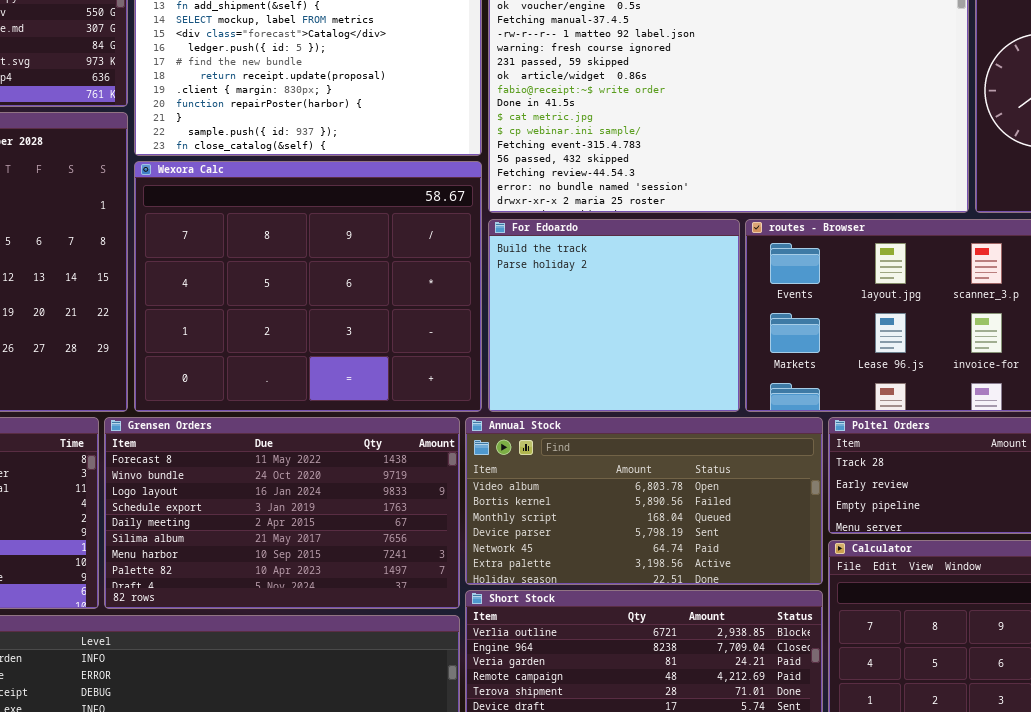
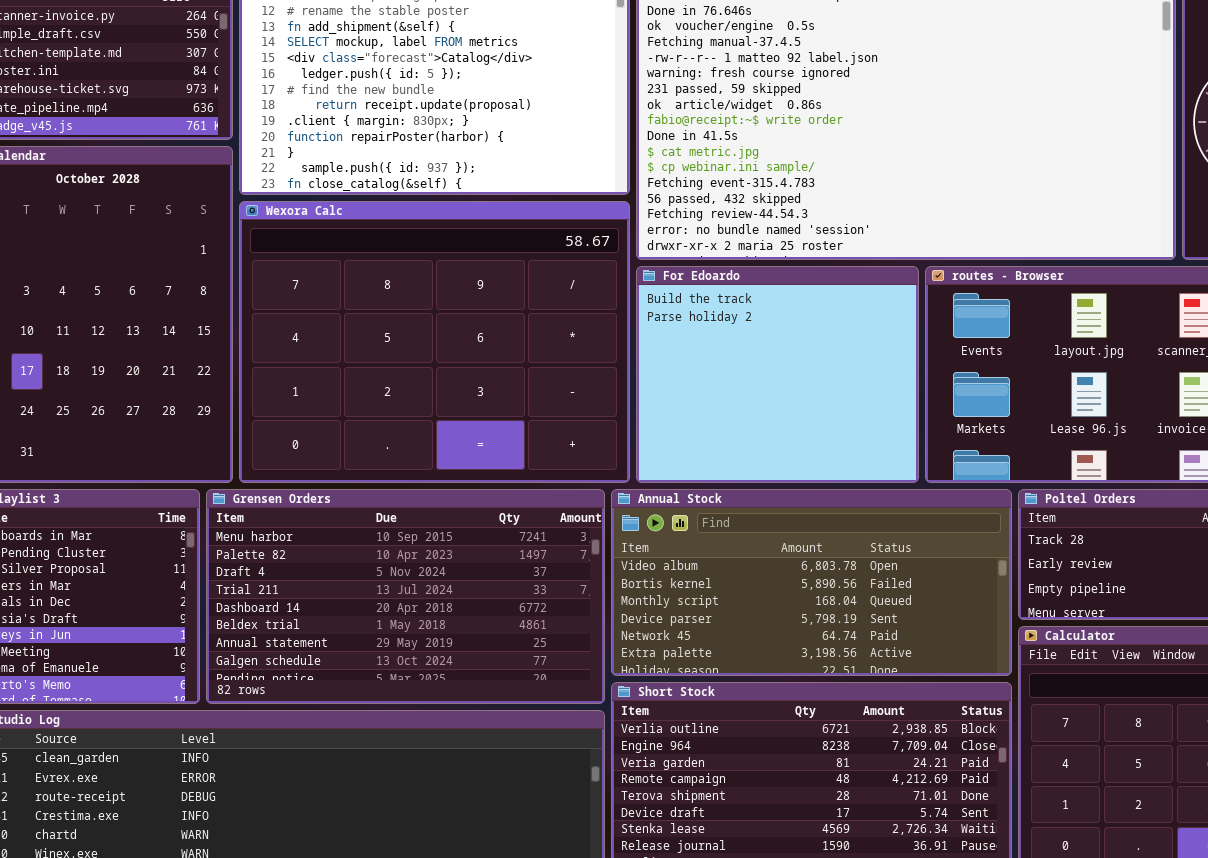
Grensen Orders: [104,417,460,609] -> [206,489,605,704], scrolled down 6 rows

